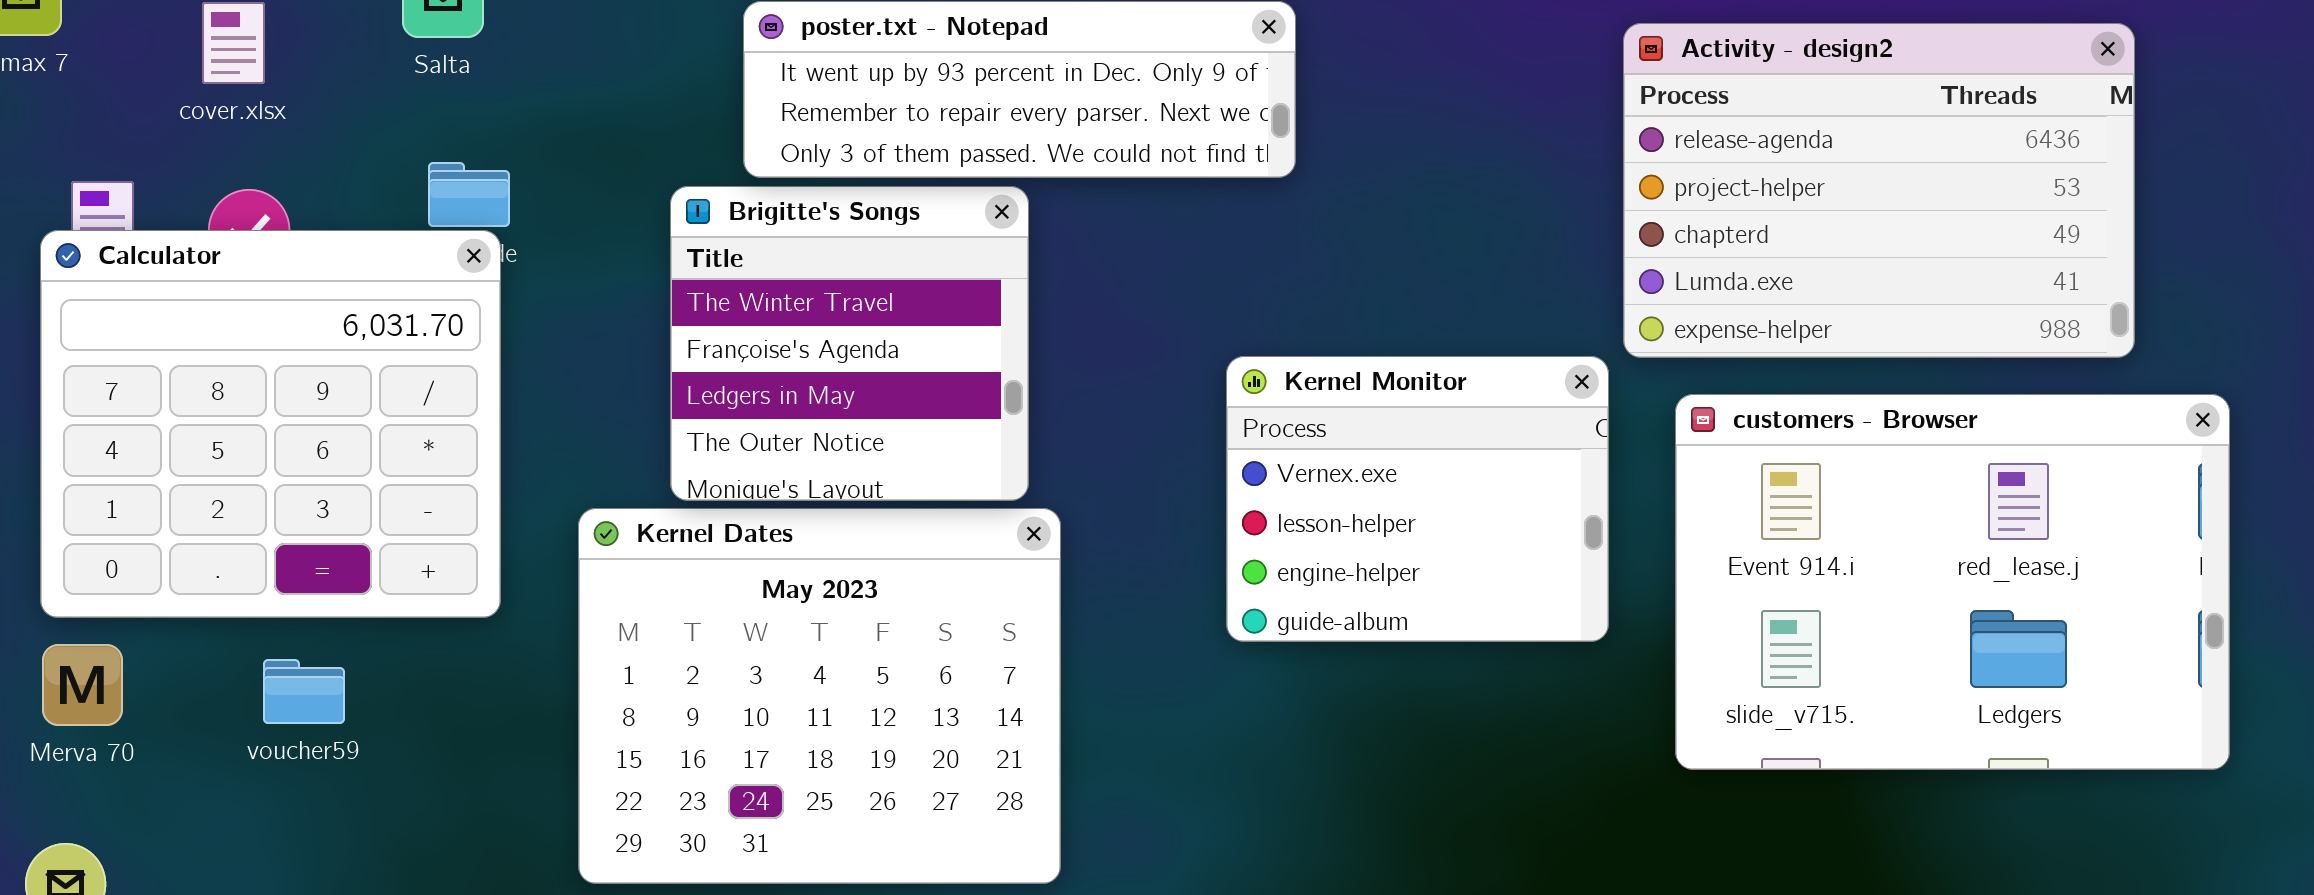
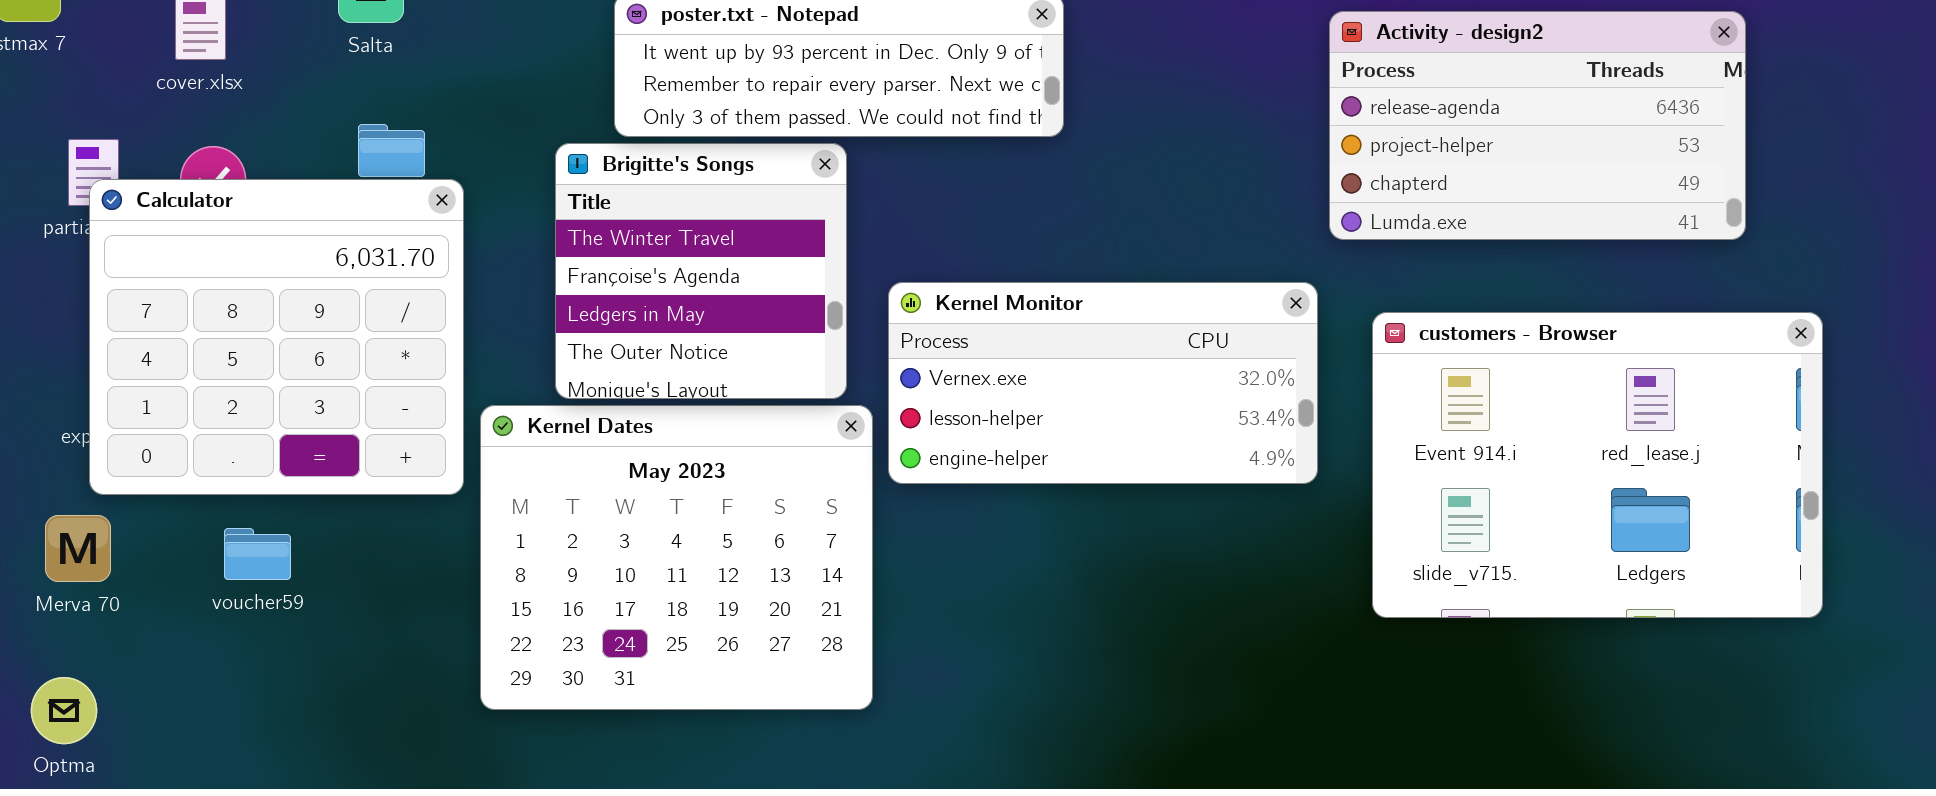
Activity - design2: [1623,23,2135,358] -> [1329,11,1746,240], resized
Calculator: [40,230,501,618] -> [89,179,464,495], moved
Kernel Monitor: [1226,356,1609,642] -> [888,282,1318,484], resized

